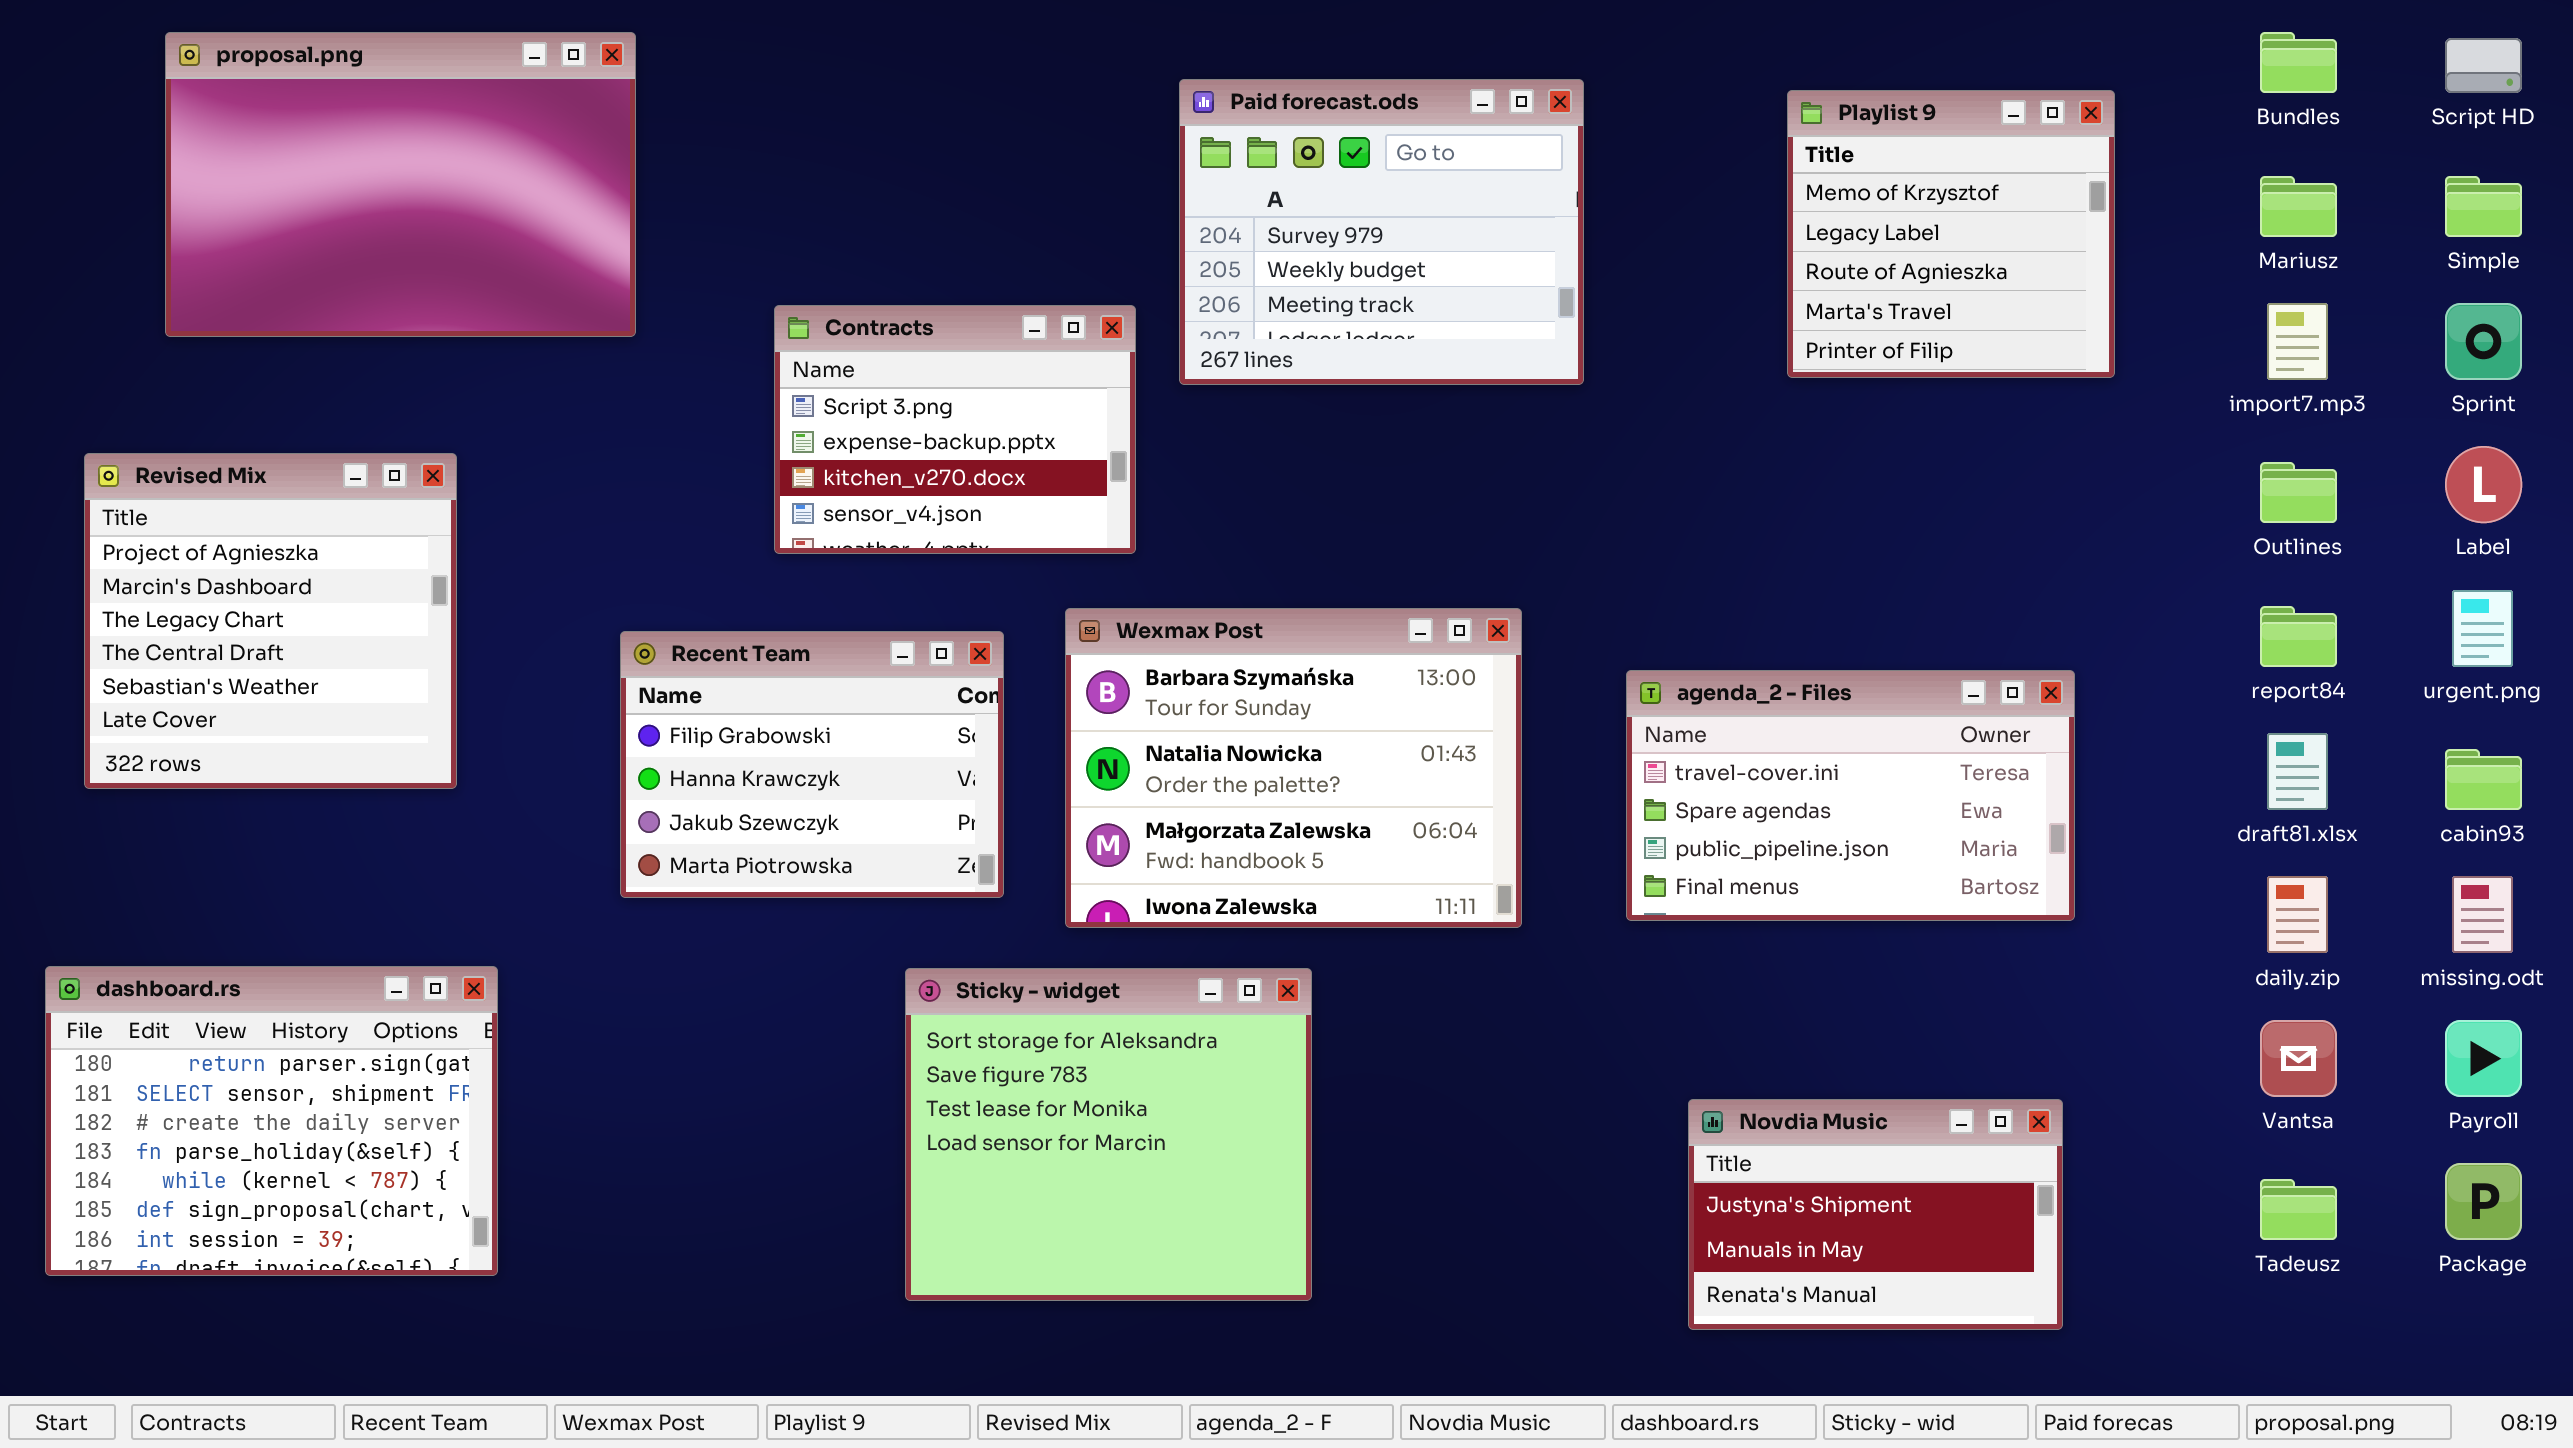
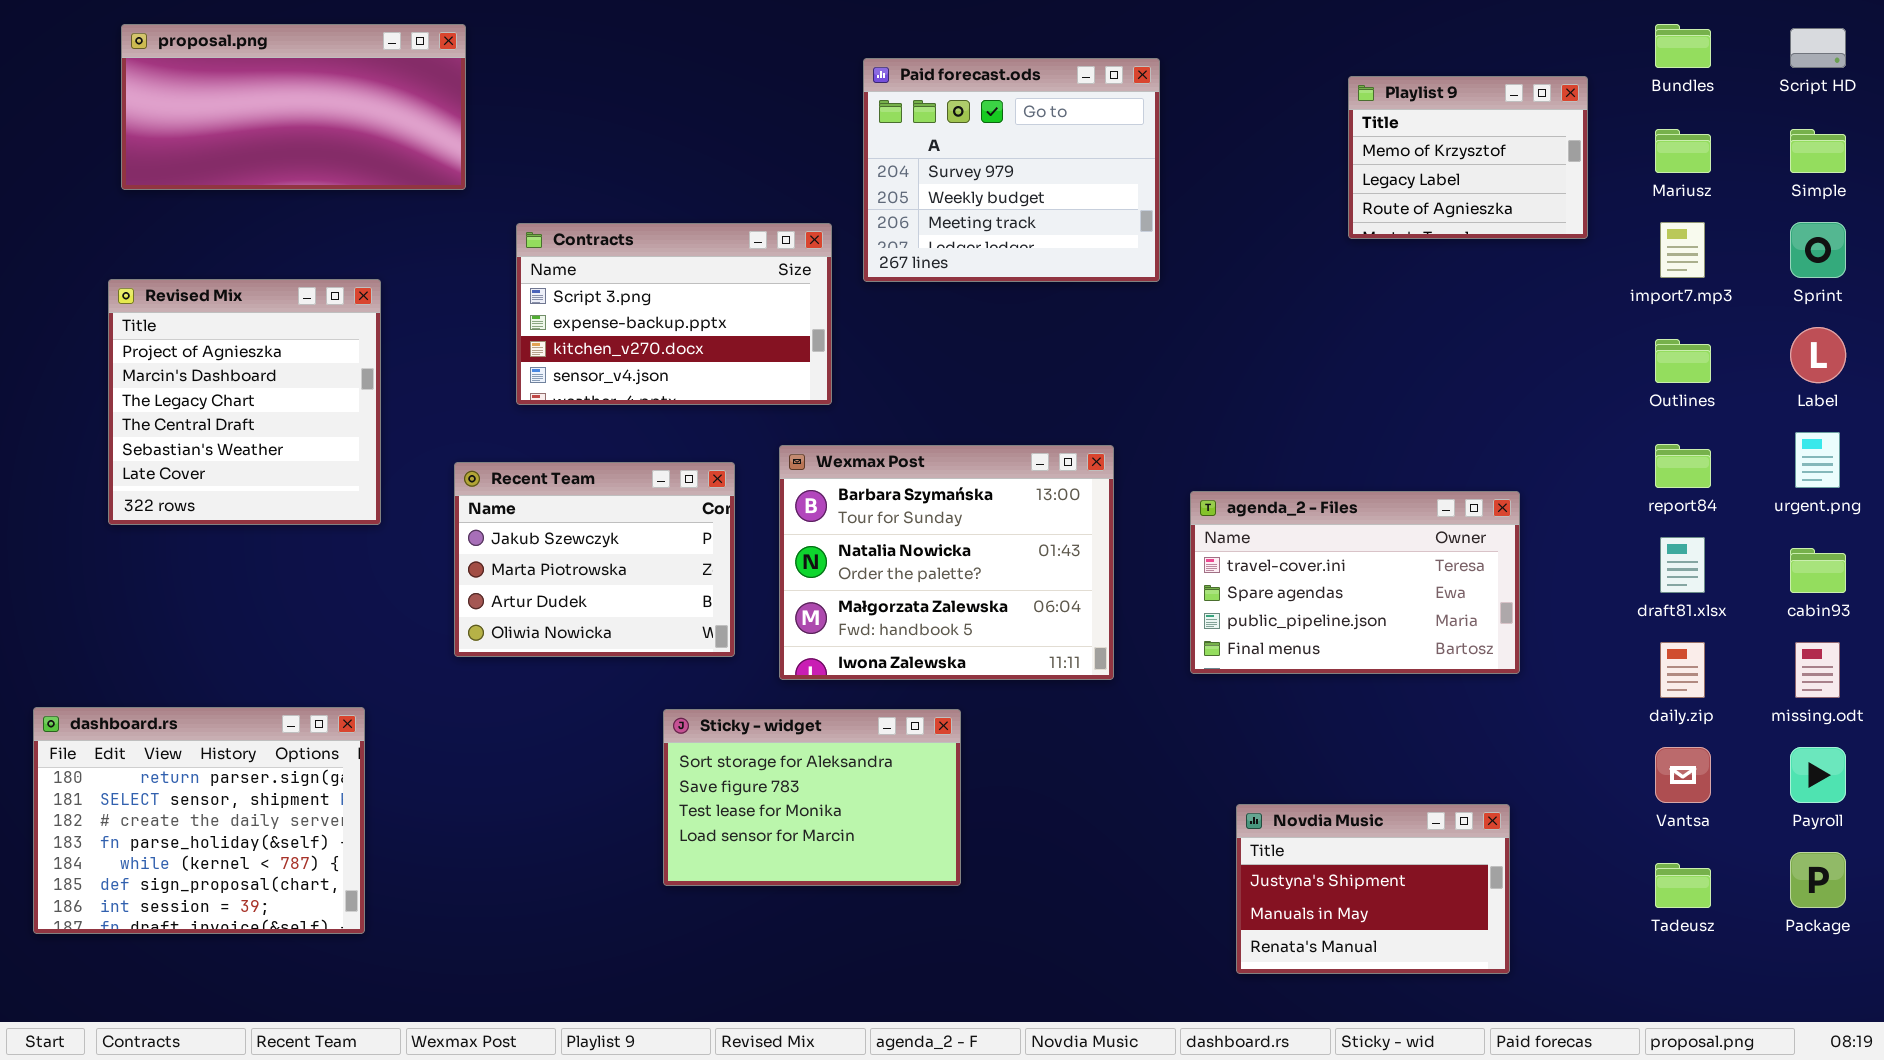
proposal.png: [165,32,636,337] -> [121,24,466,190], resized
Playlist 9: [1787,90,2115,378] -> [1348,76,1588,239], moved, resized
Contracts: [774,305,1136,554] -> [516,223,832,405], resized
Revised Mix: [84,453,457,789] -> [108,279,381,525], moved
Recent Team: [620,631,1004,898] -> [454,462,735,657], scrolled down 2 rows
Sticky - widget: [905,968,1312,1301] -> [663,709,961,886], resized

